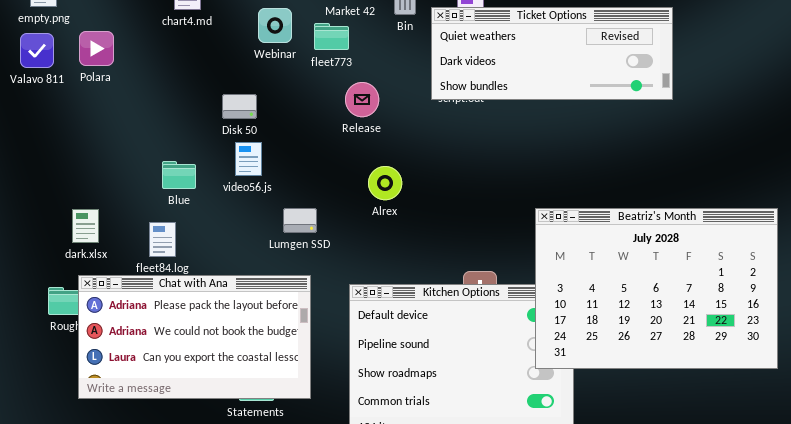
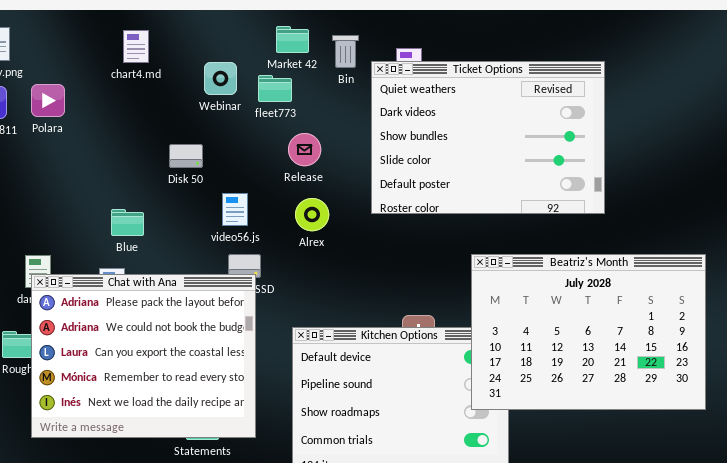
Ticket Options: [431,7,673,100] -> [371,61,605,214], resized
video56.js: [235,142,262,176] -> [222,193,248,226], moved
Alrex: [368,166,402,200] -> [295,198,329,231], moved
Chat with Ana: [78,275,311,399] -> [31,274,256,438], resized

